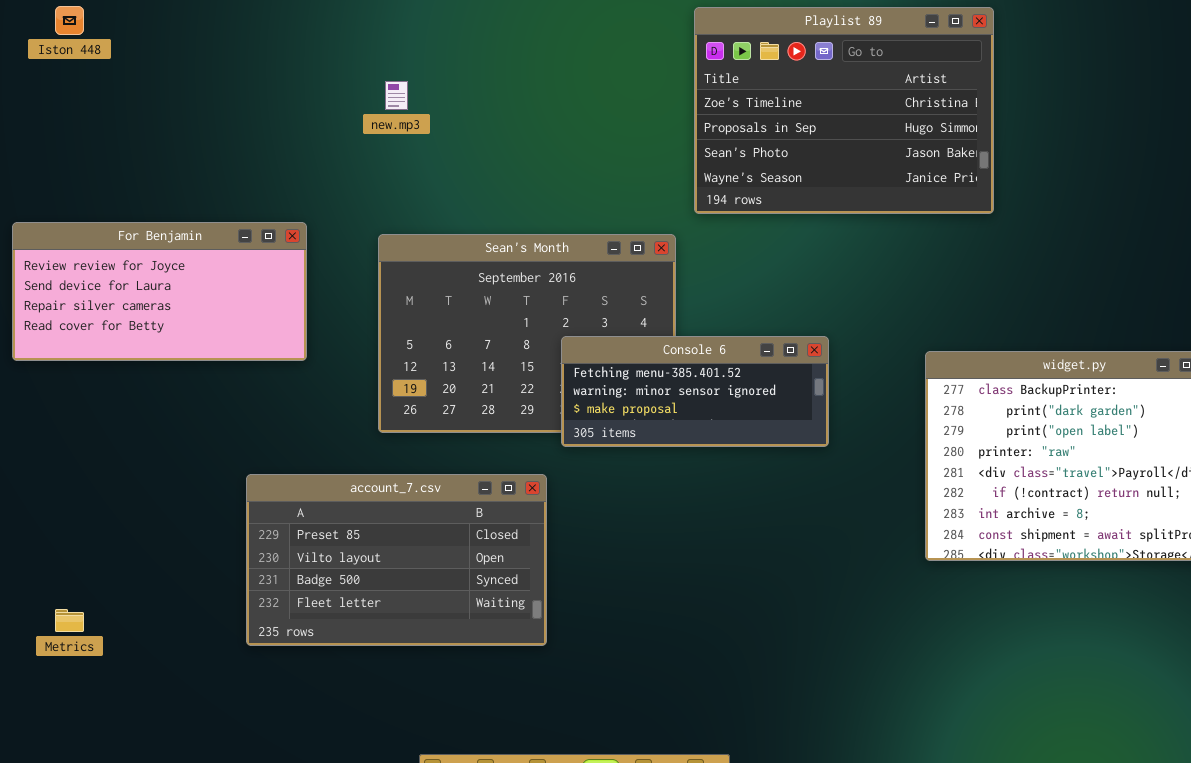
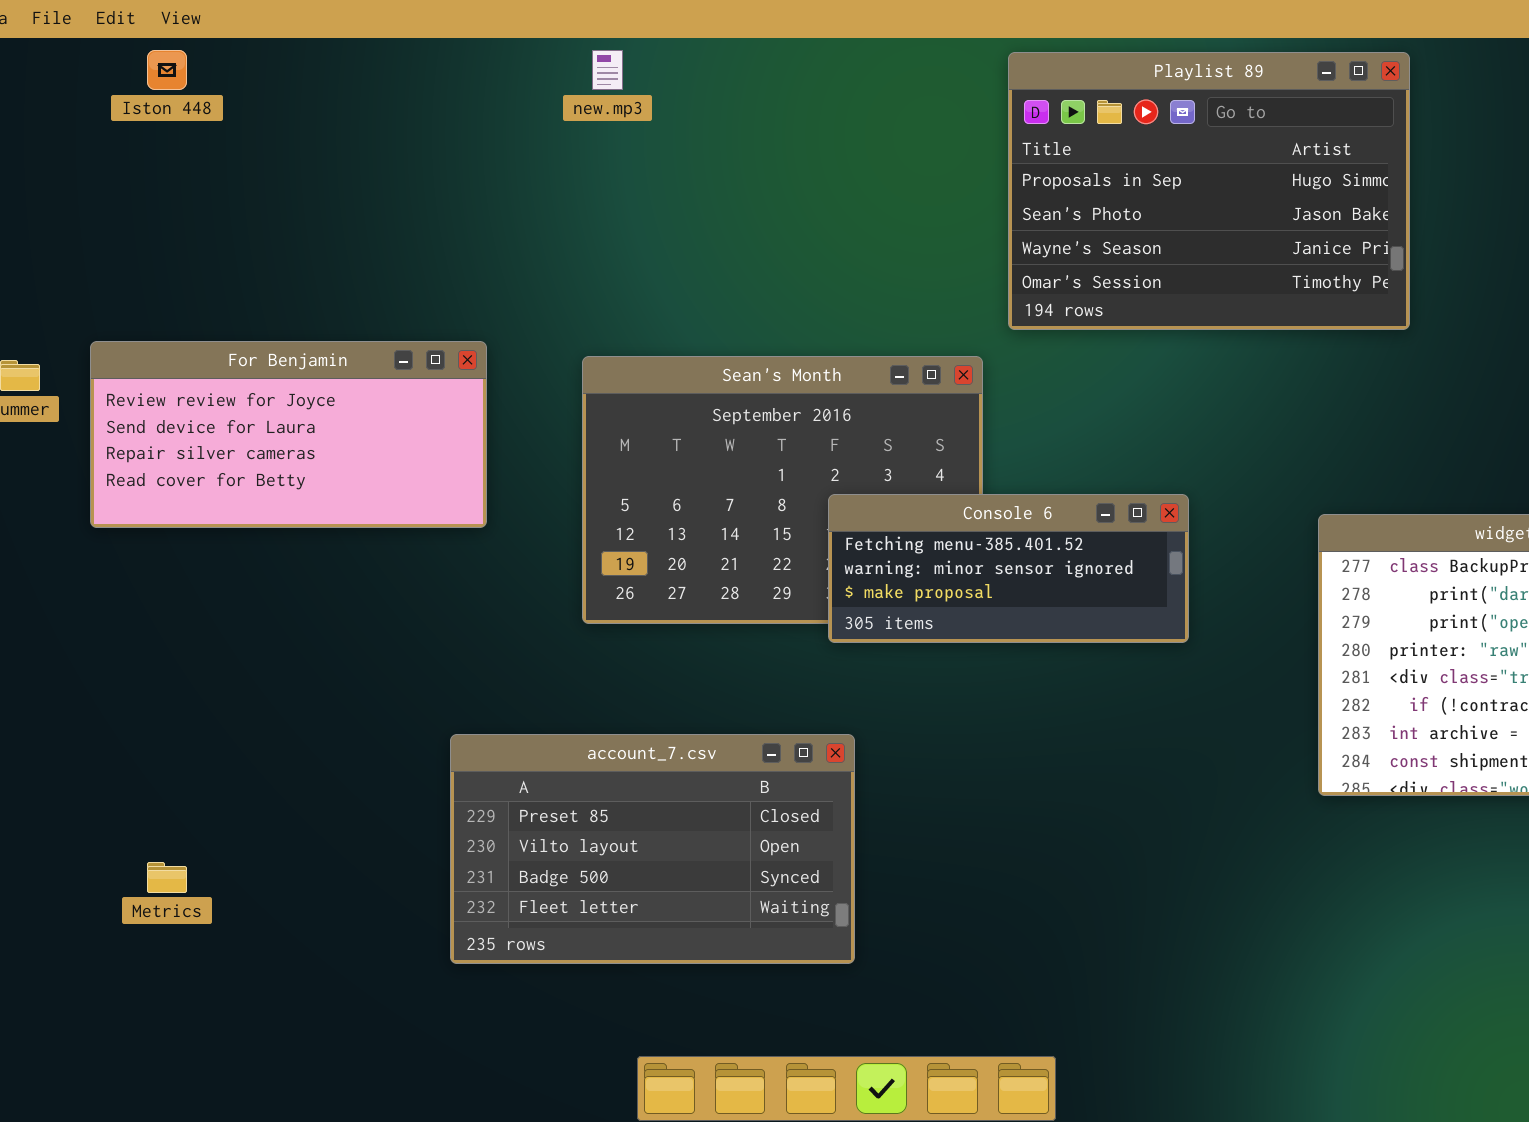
Playlist 89: [694,7,994,214] -> [1008,52,1410,330], scrolled down 1 row
new.mp3: [385,81,408,110] -> [592,50,623,90], moved
account_7.csv: [246,474,547,646] -> [450,734,855,964], moved

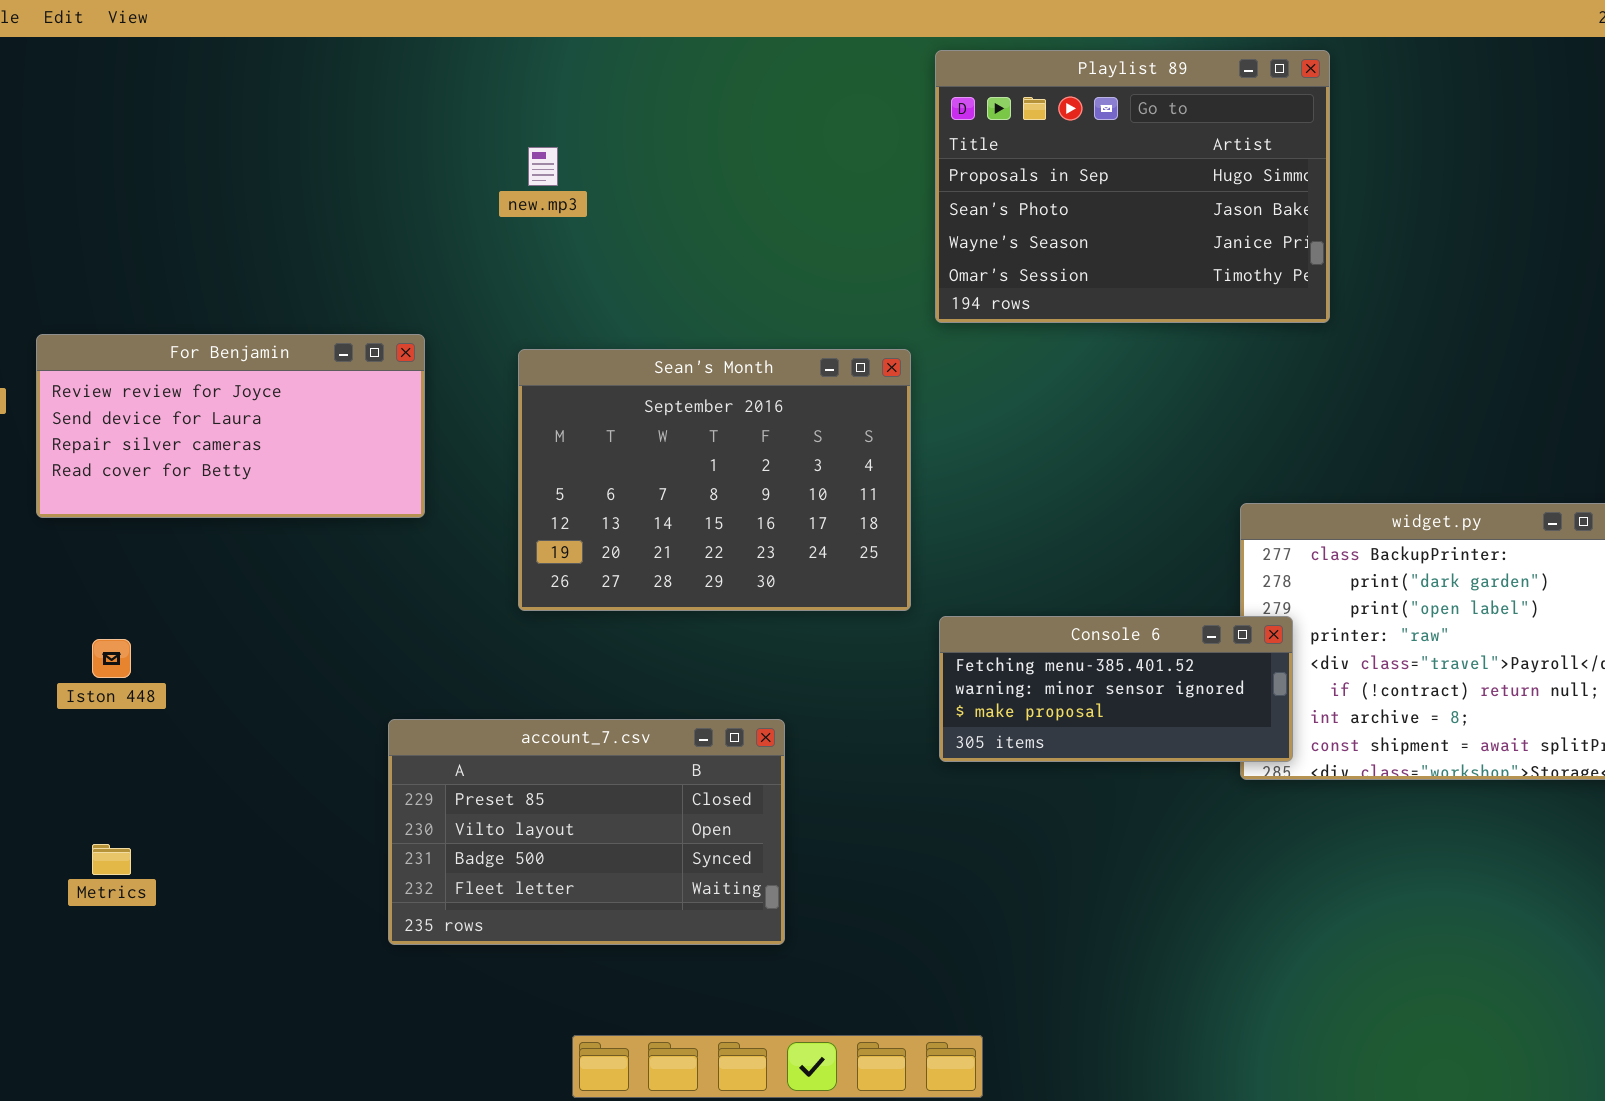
Iston 448: [147,50,187,90] -> [92,639,131,678], moved
new.mp3: [592,50,623,90] -> [528,147,558,186], moved
Console 6: [828,494,1189,643] -> [939,616,1293,762], moved

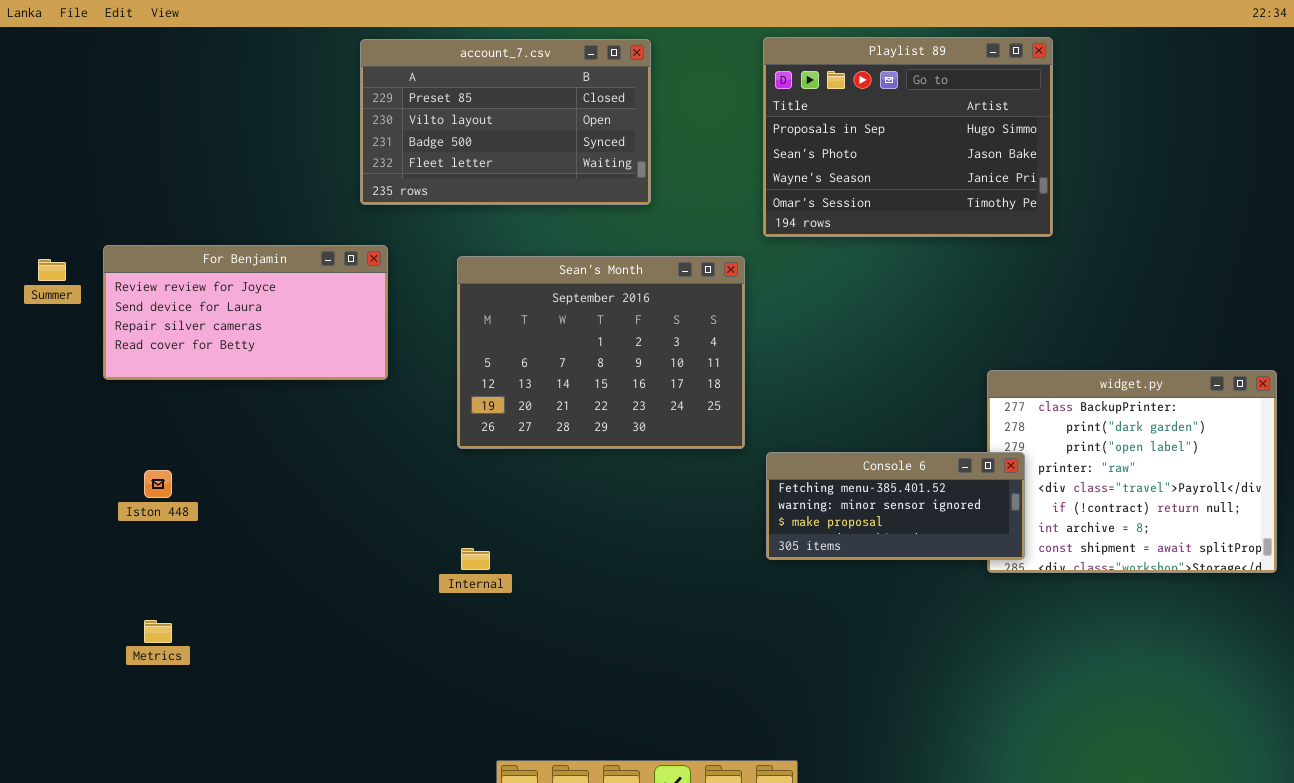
account_7.csv: [388,719,785,945] -> [360,39,651,205], moved

